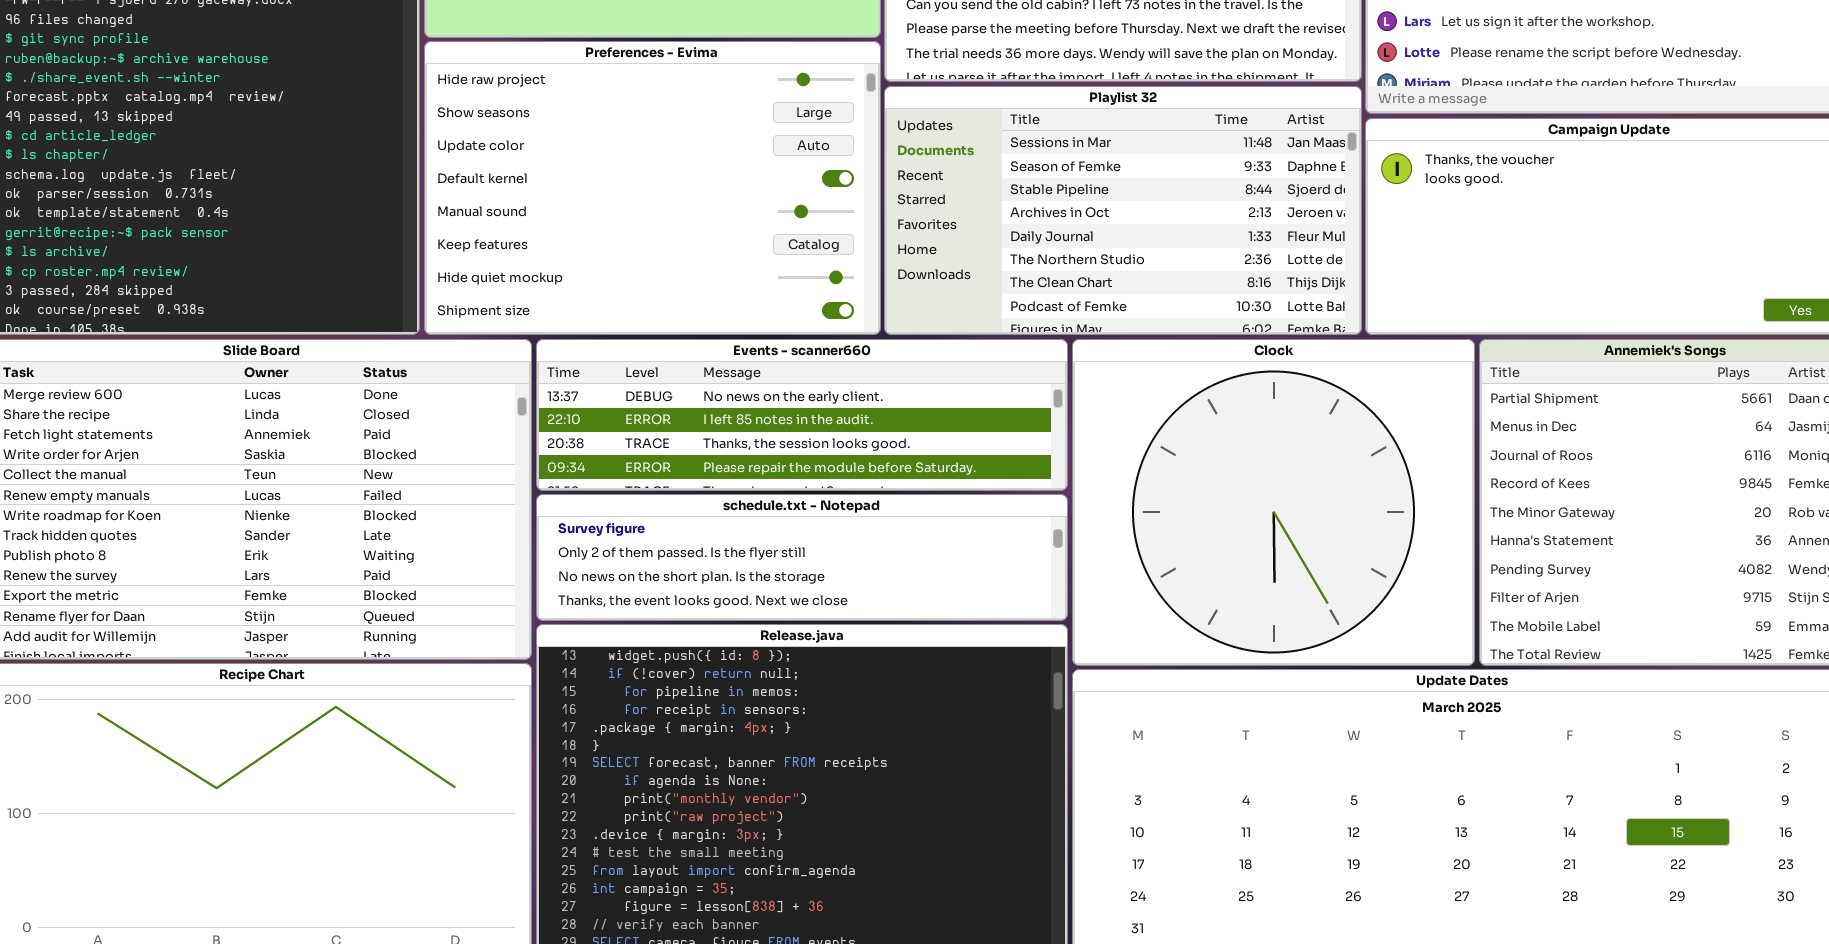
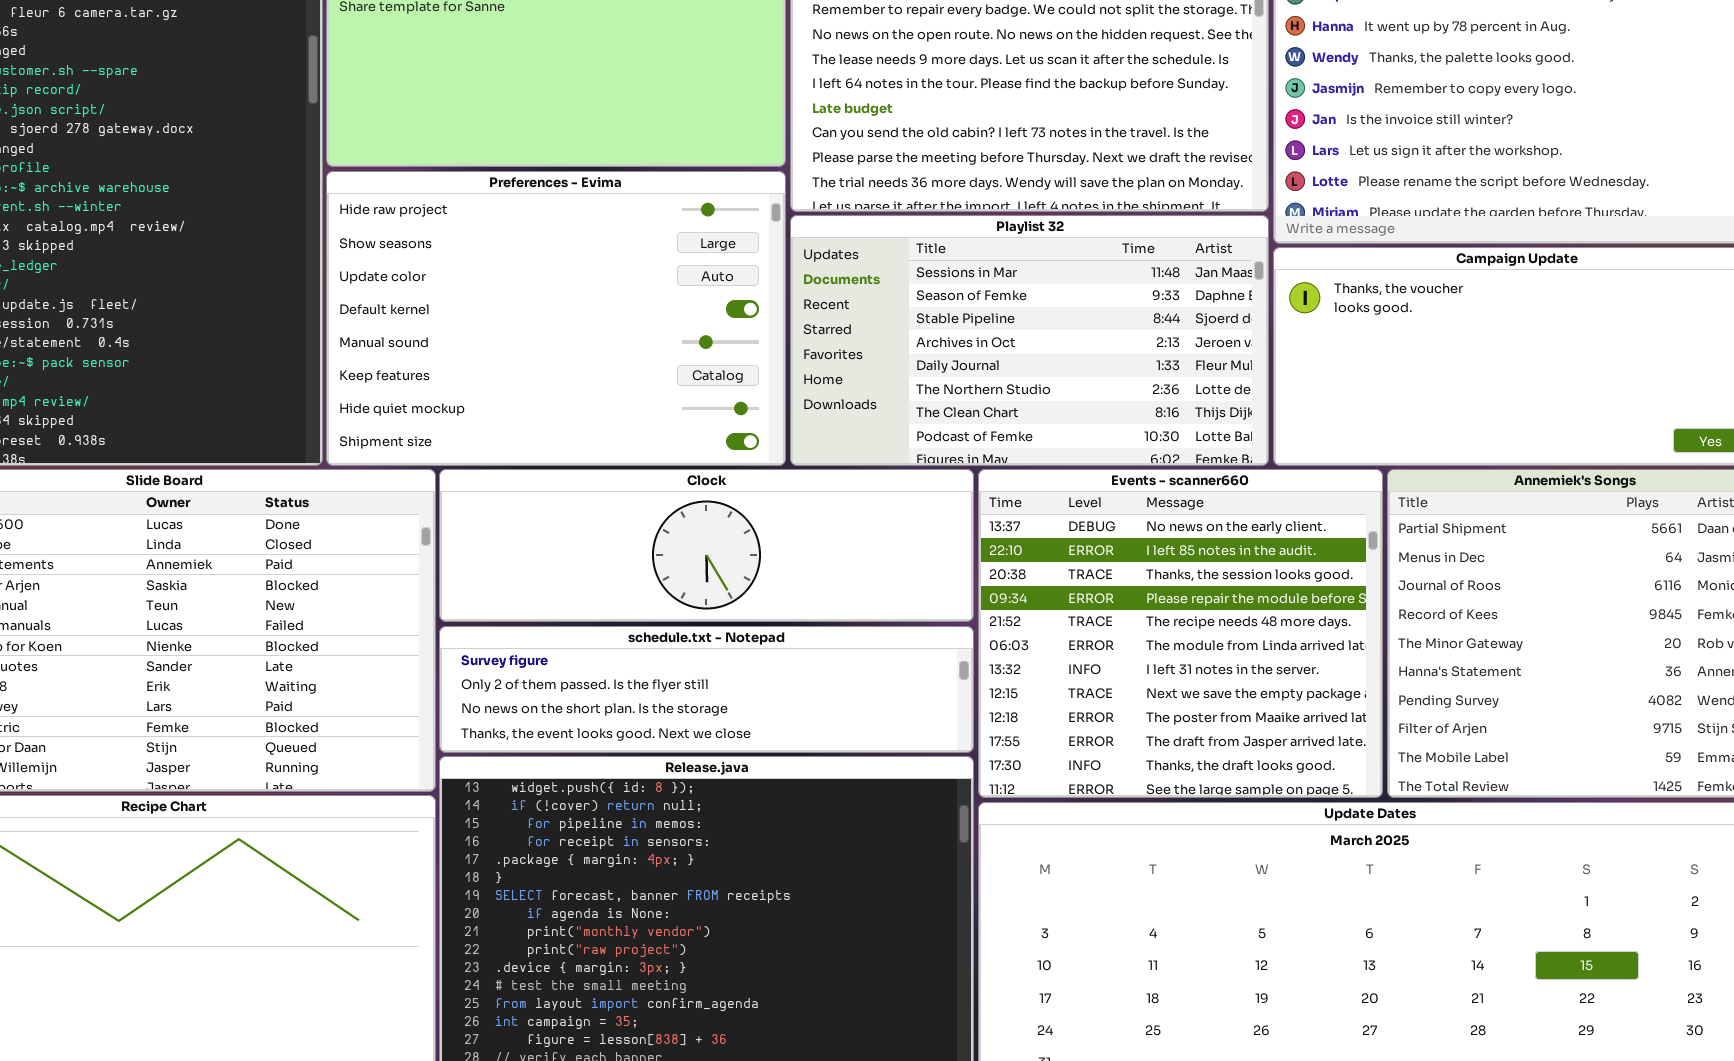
Events - scanner660: [536,339,1068,491] -> [978,469,1383,798], moved, resized
Clock: [1072,339,1475,666] -> [439,469,974,622], moved, resized

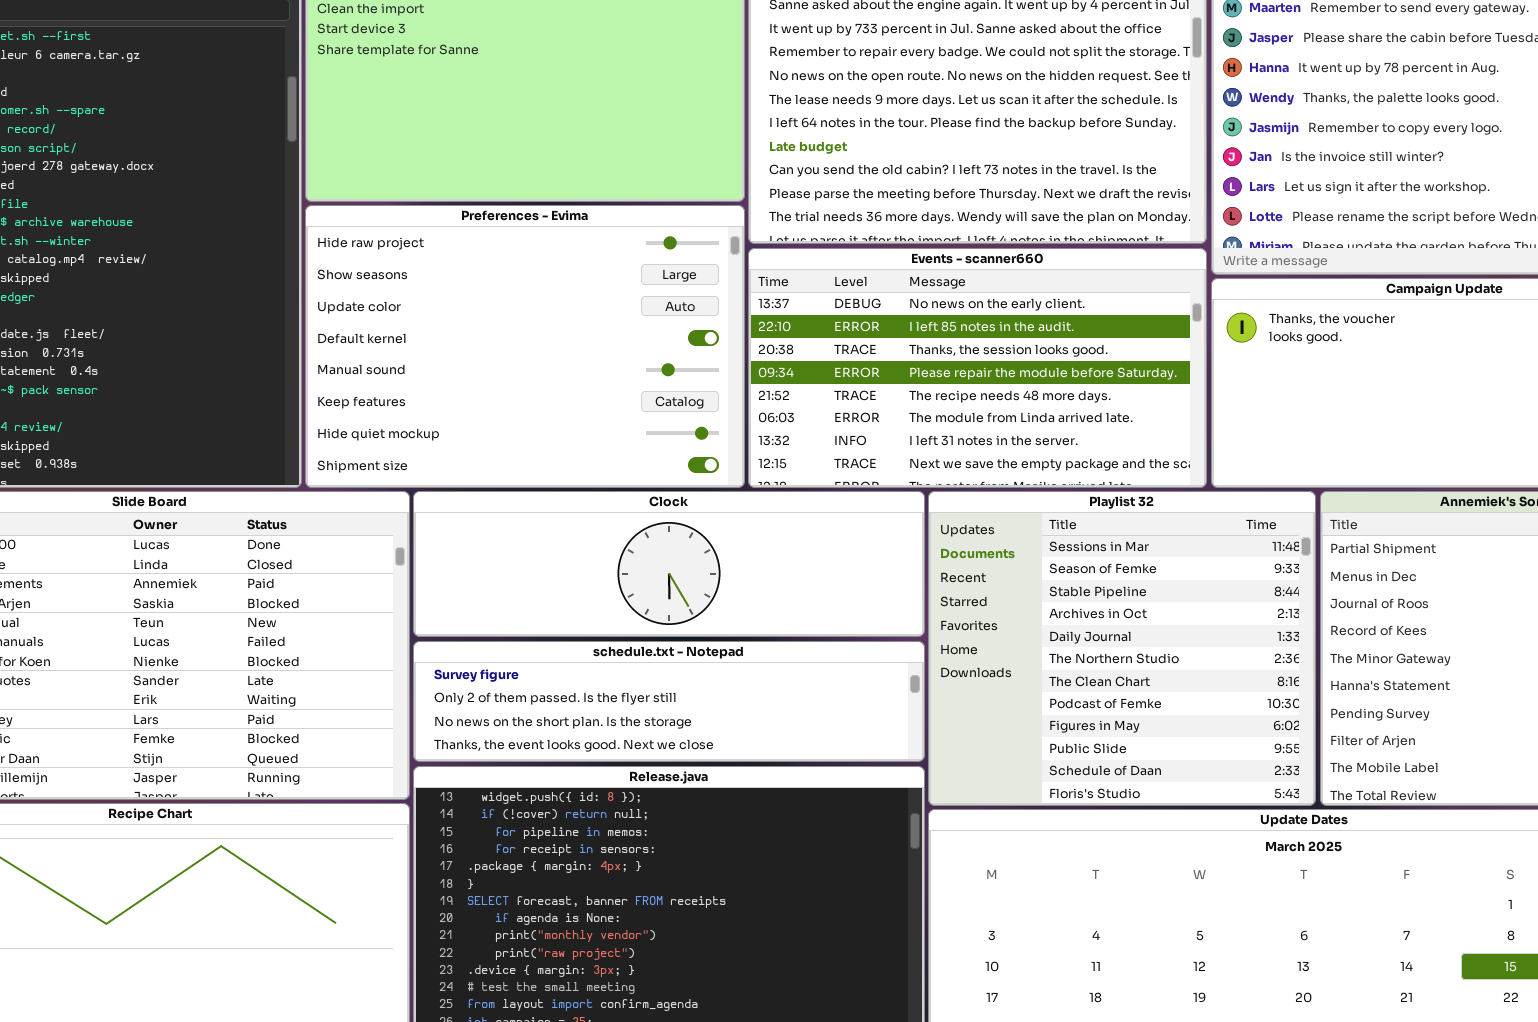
Playlist 32: [790,215,1269,466] -> [928,491,1316,806], moved, resized
Events - scanner660: [978,469,1383,798] -> [748,248,1207,488], moved, resized

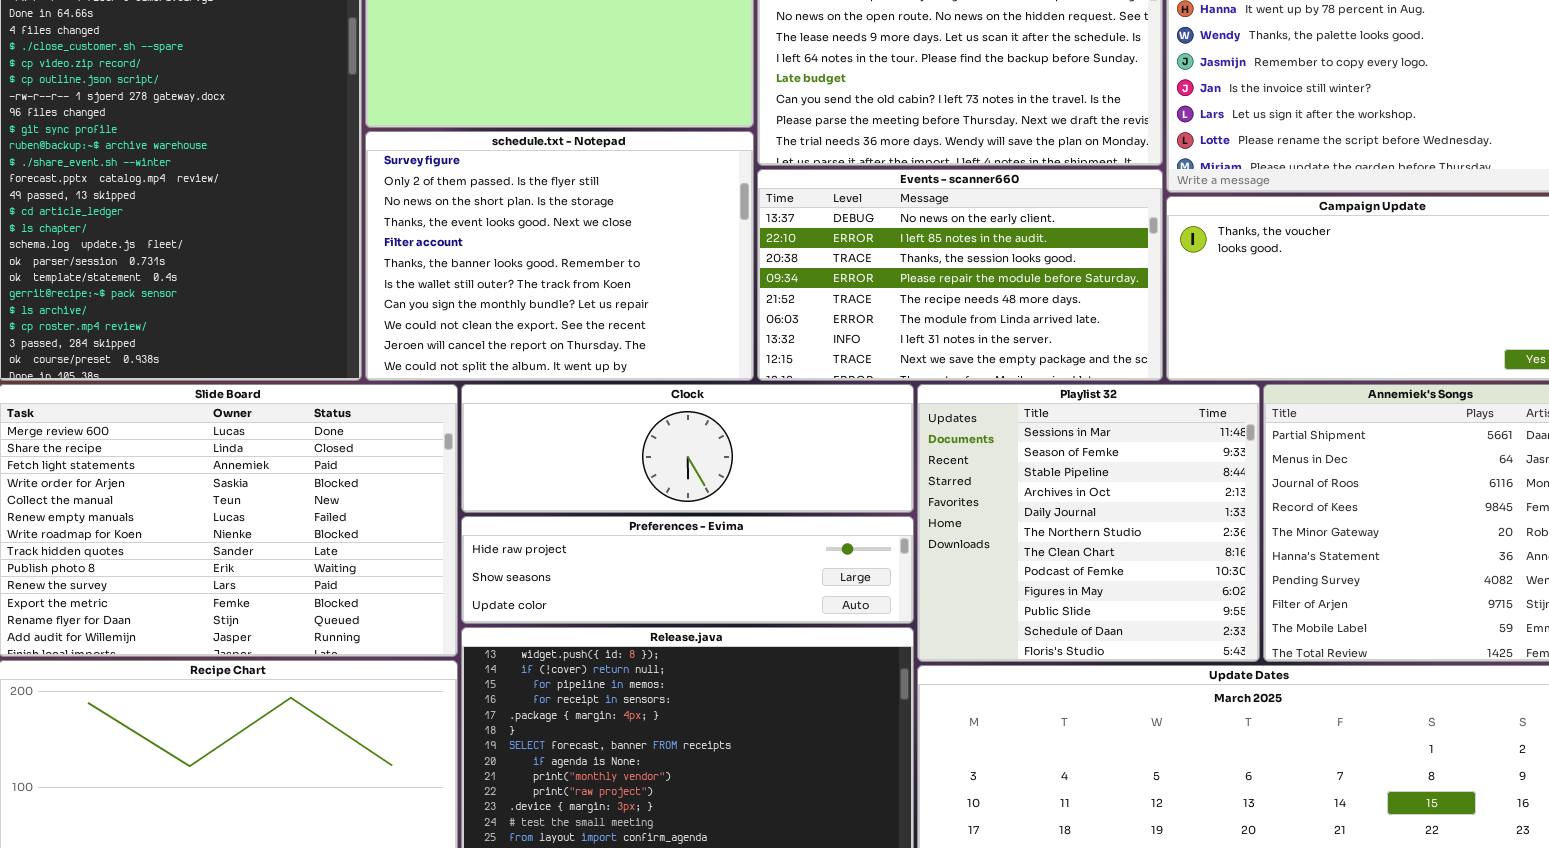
Preferences - Evima: [305,205,745,488] -> [461,516,914,624], moved, resized
schedule.txt - Notepad: [413,641,925,762] -> [365,131,754,381], moved, resized

